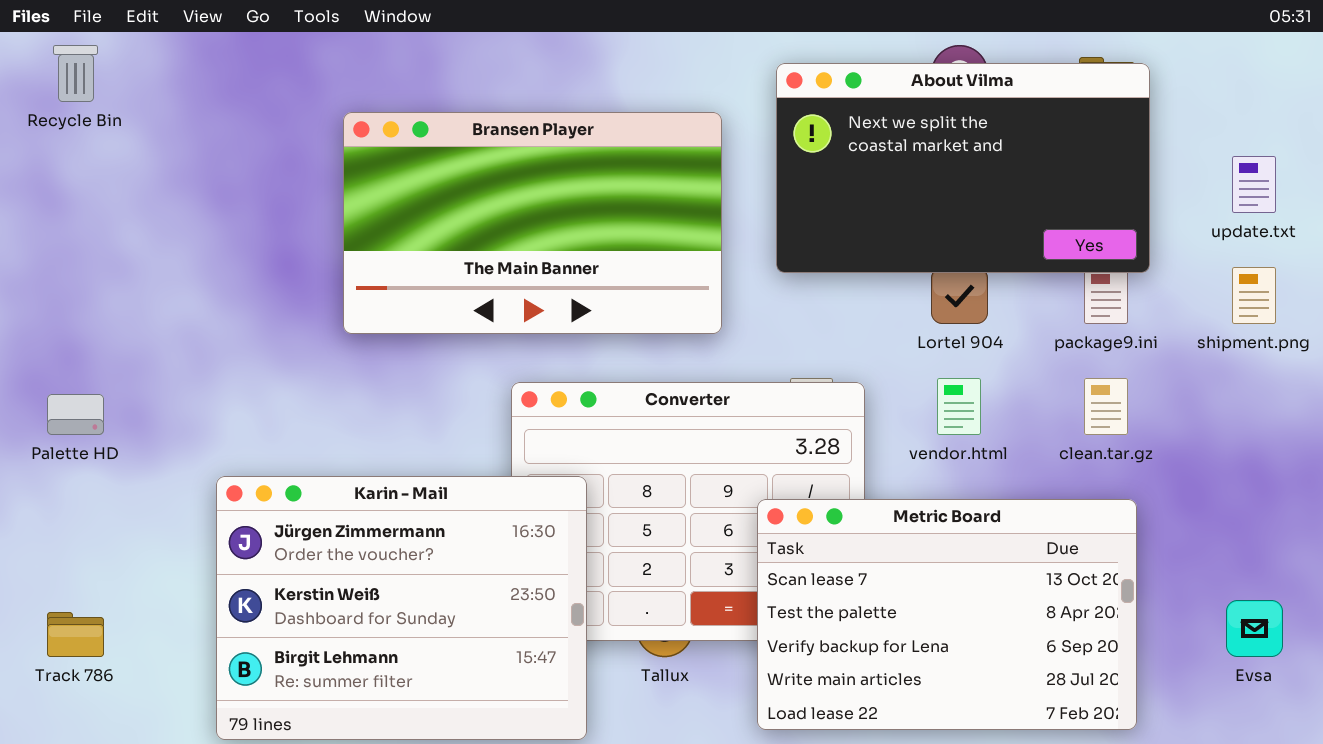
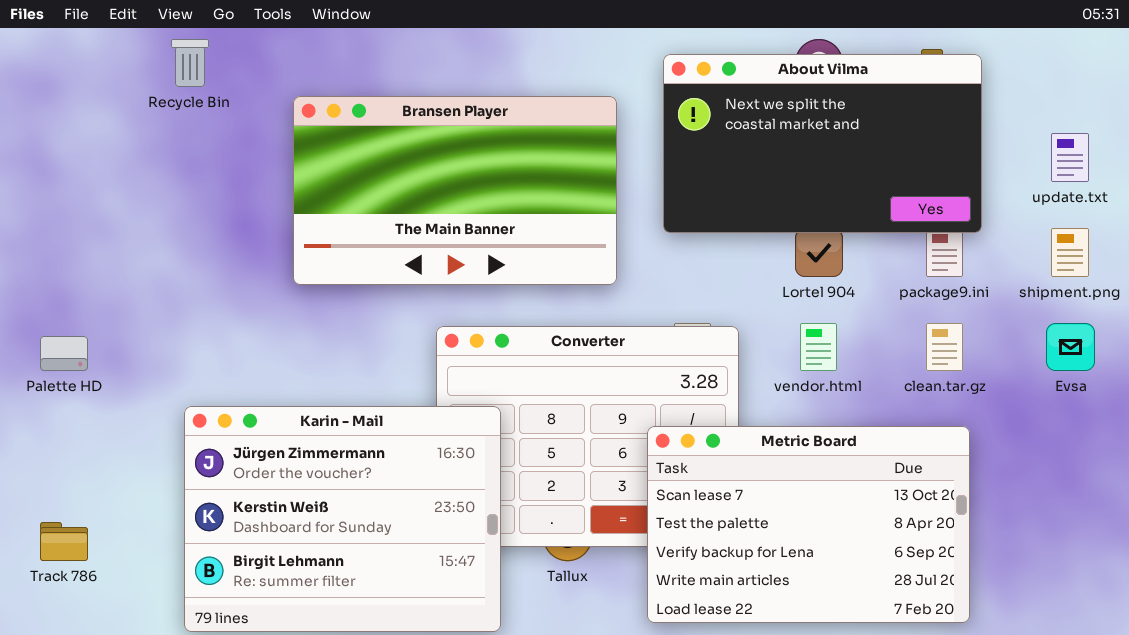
Recycle Bin: [53,45,98,102] -> [171,39,209,87], moved
Evsa: [1226,600,1283,657] -> [1046,323,1095,371], moved

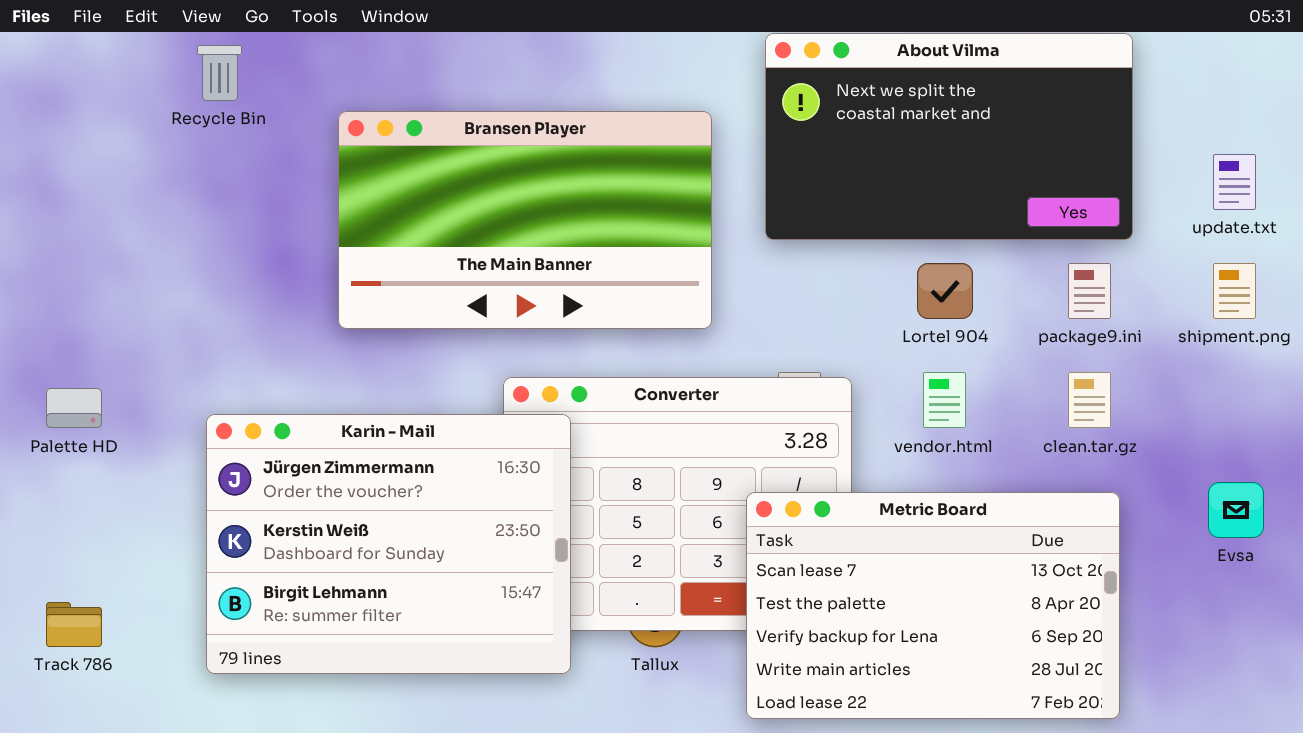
About Vilma: [663,54,982,233] -> [765,33,1133,240], moved
Evsa: [1046,323,1095,371] -> [1208,482,1264,538], moved
Karin - Mail: [184,406,501,632] -> [206,414,571,674], moved

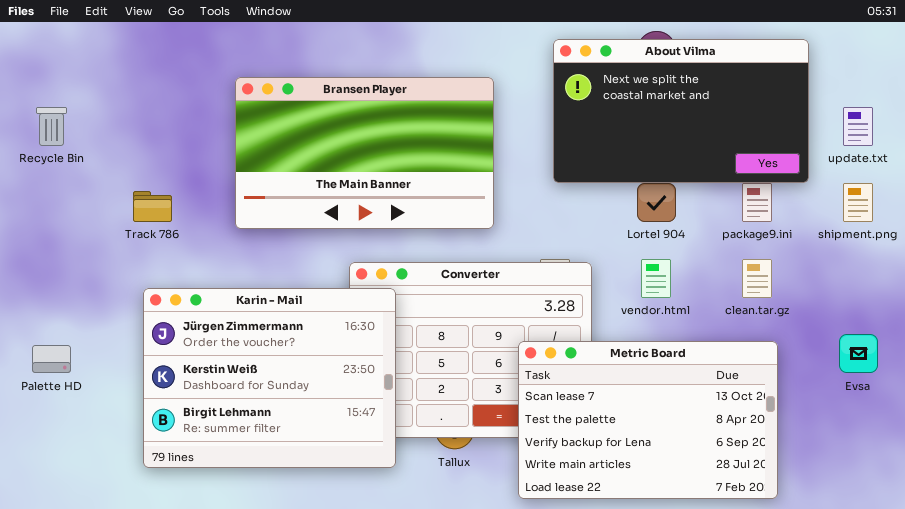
About Vilma: [765,33,1133,240] -> [553,39,809,183], moved
Recycle Bin: [197,45,242,101] -> [36,107,67,146], moved
Palette HD: [46,388,102,428] -> [32,345,71,373], moved
Track 786: [46,602,102,647] -> [133,191,172,222], moved

